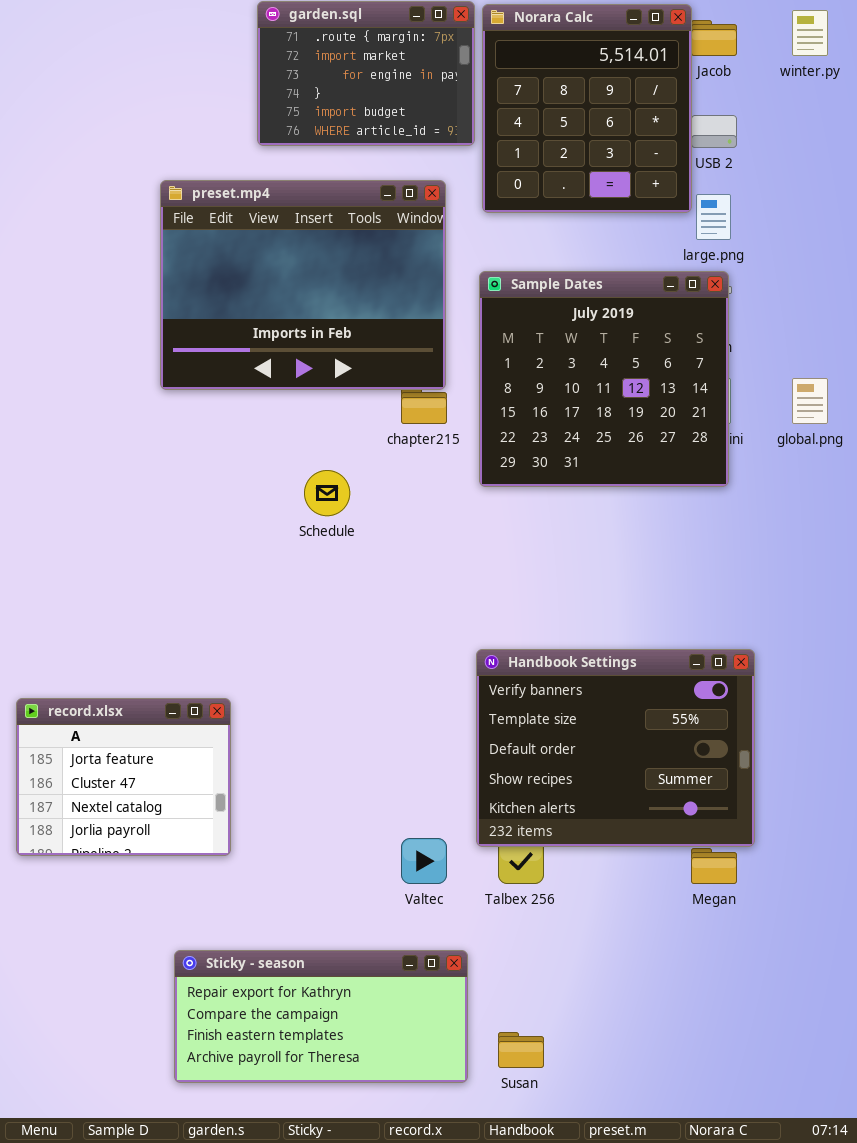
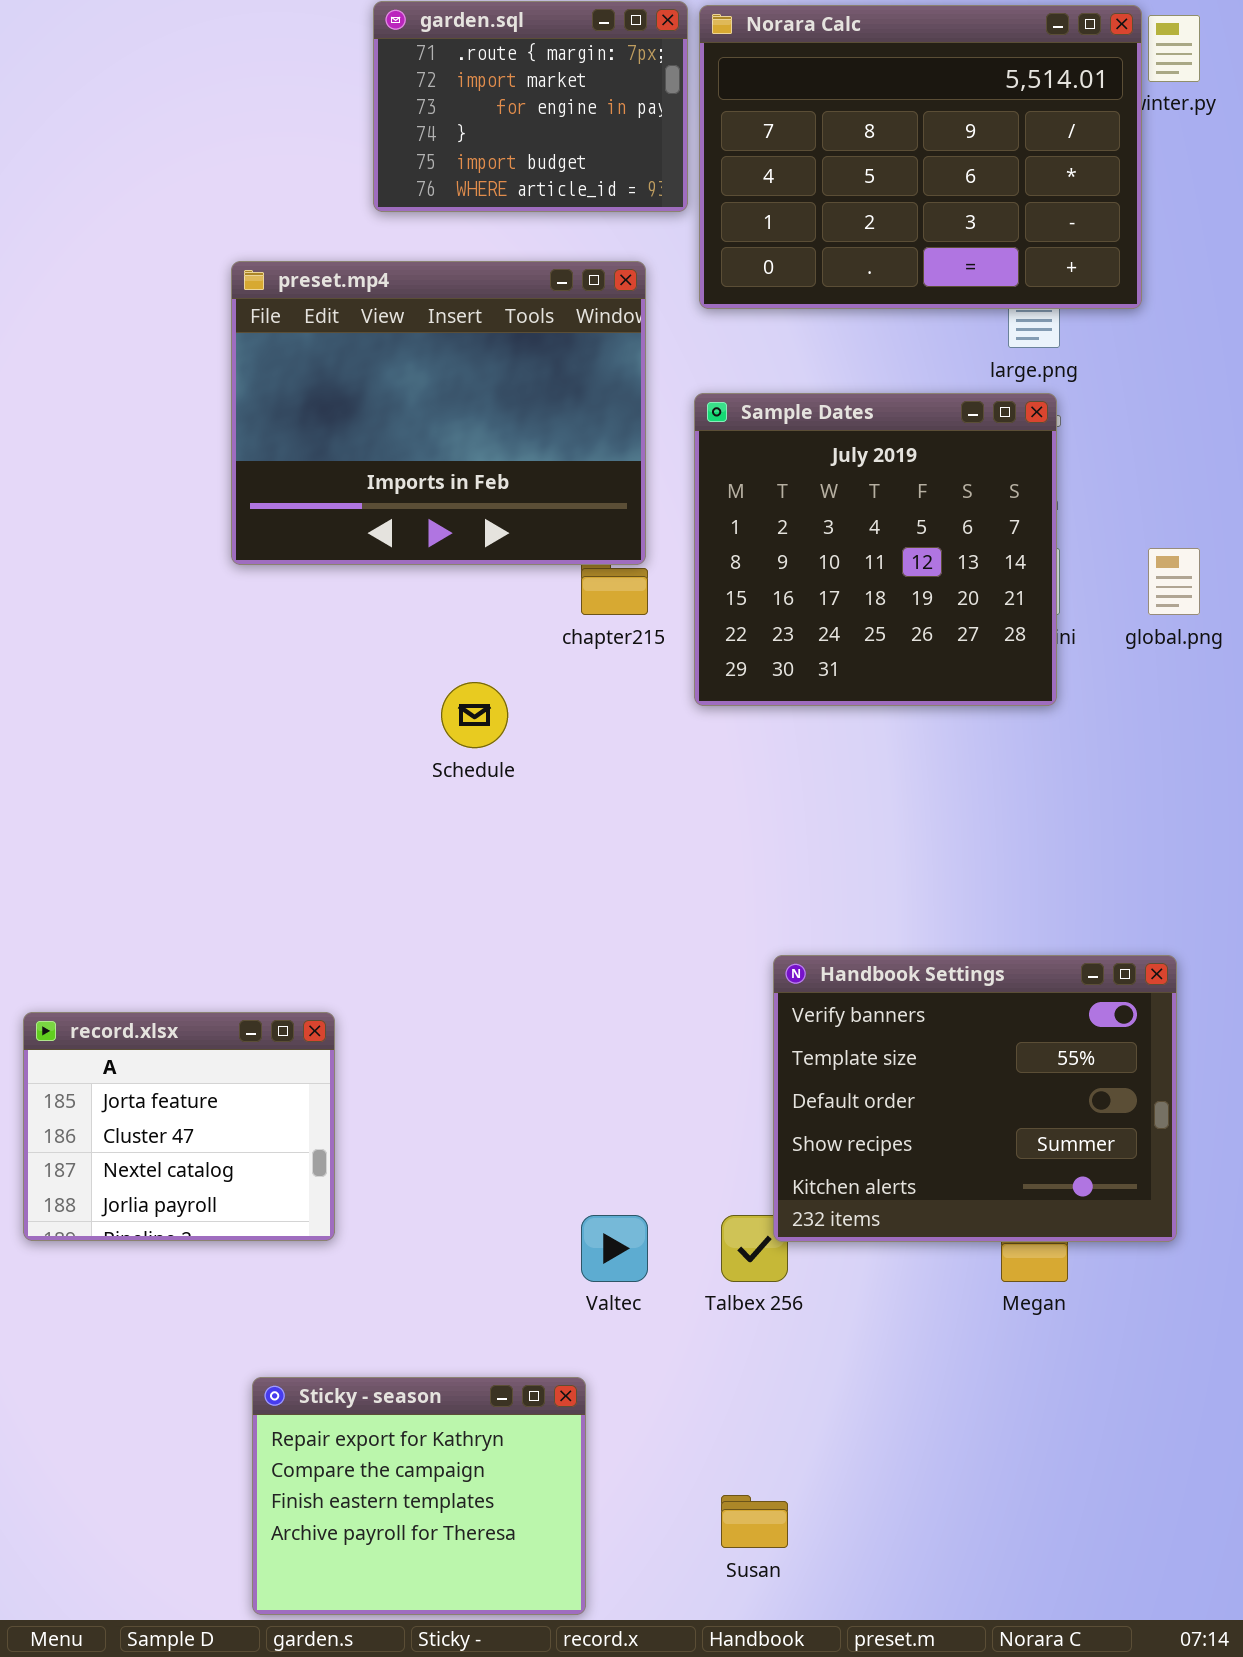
Norara Calc: [482,4,692,213] -> [699,5,1142,309], resized
Handbook Settings: [476,649,755,847] -> [773,955,1177,1242], moved
Sticky - season: [174,950,468,1083] -> [252,1377,586,1615], resized

